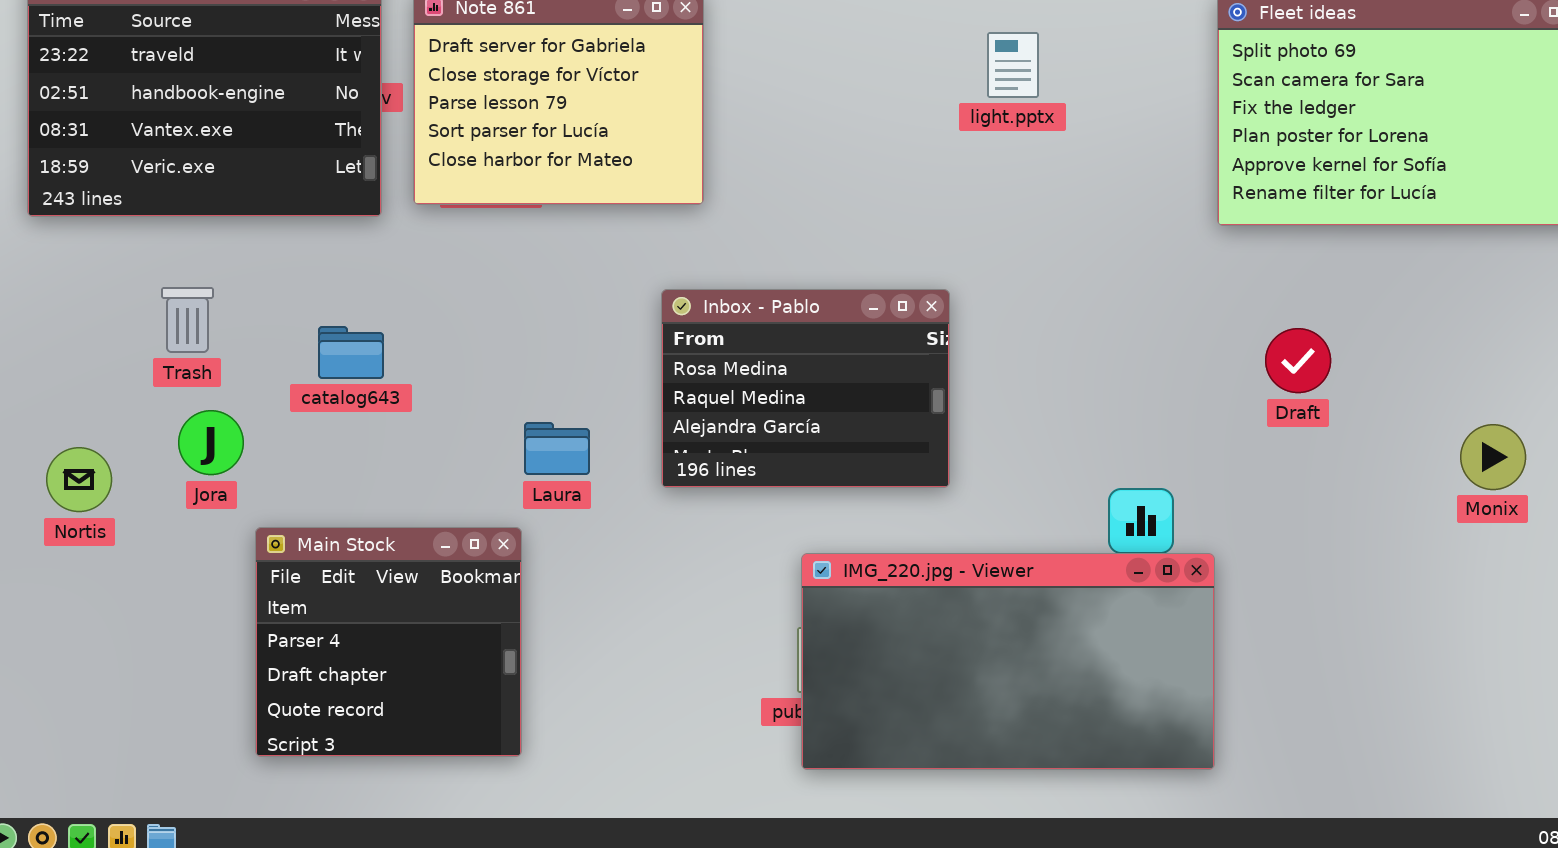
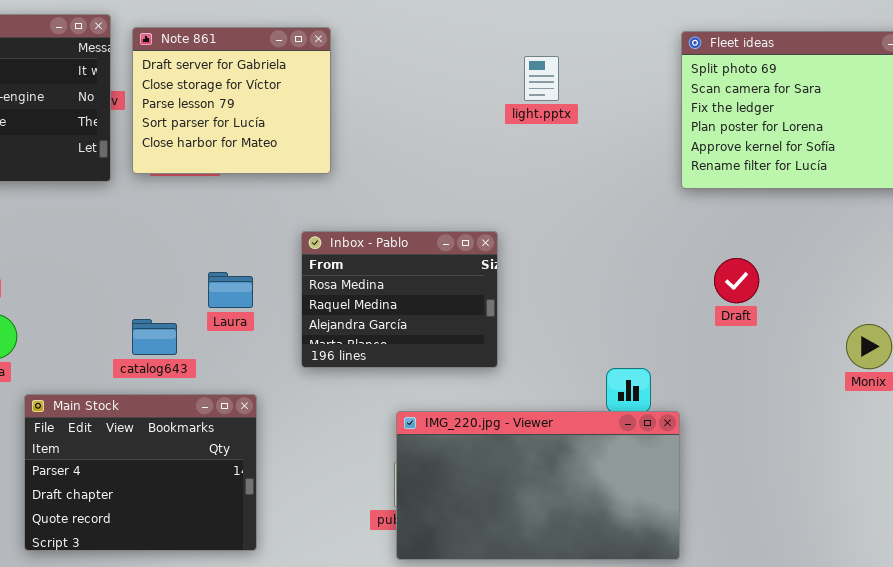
catalog643: [318,326,384,379] -> [132,319,177,355], moved
Laura: [524,422,590,475] -> [208,272,253,308], moved
Main Stock: [255,527,522,757] -> [24,394,257,551], resized

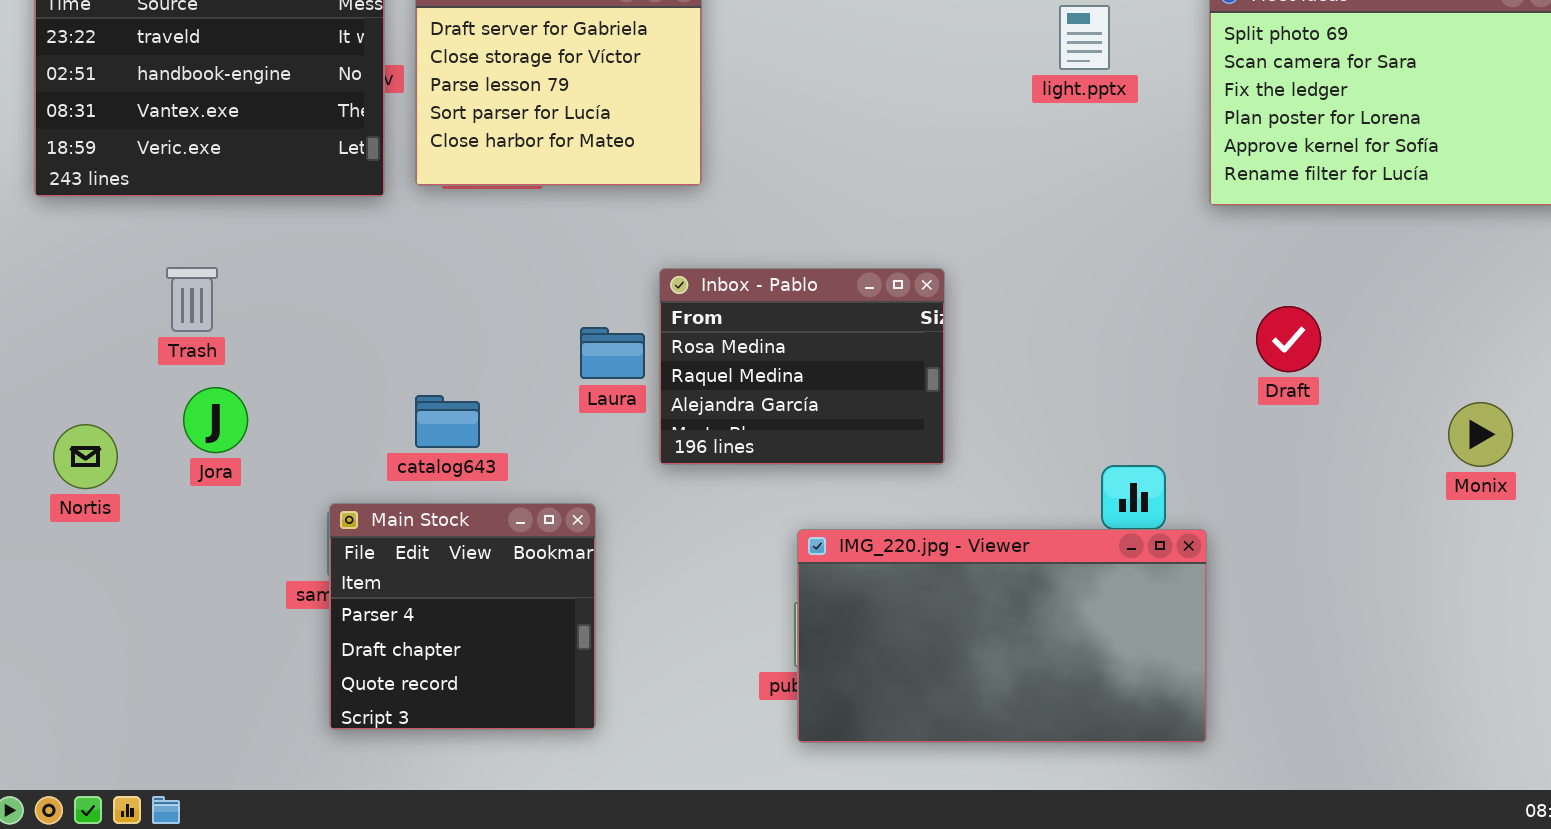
light.pptx: [524,56,559,101] -> [1059,5,1110,70], moved
Laura: [208,272,253,308] -> [580,327,645,379], moved
Main Stock: [24,394,257,551] -> [329,503,596,730], resized

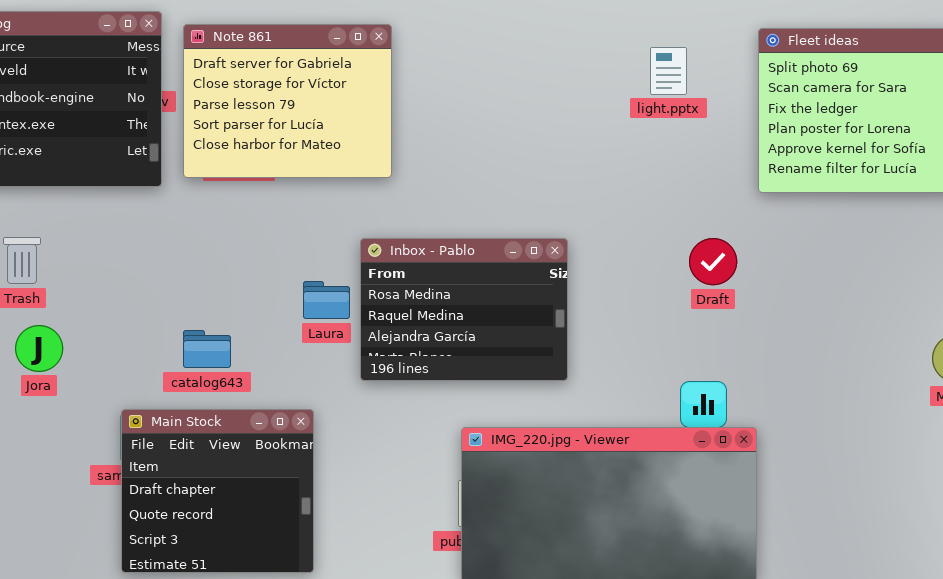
Draft: [1256,306,1321,372] -> [689,238,737,285], moved
Main Stock: [329,503,596,730] -> [121,409,314,573], scrolled down 1 row

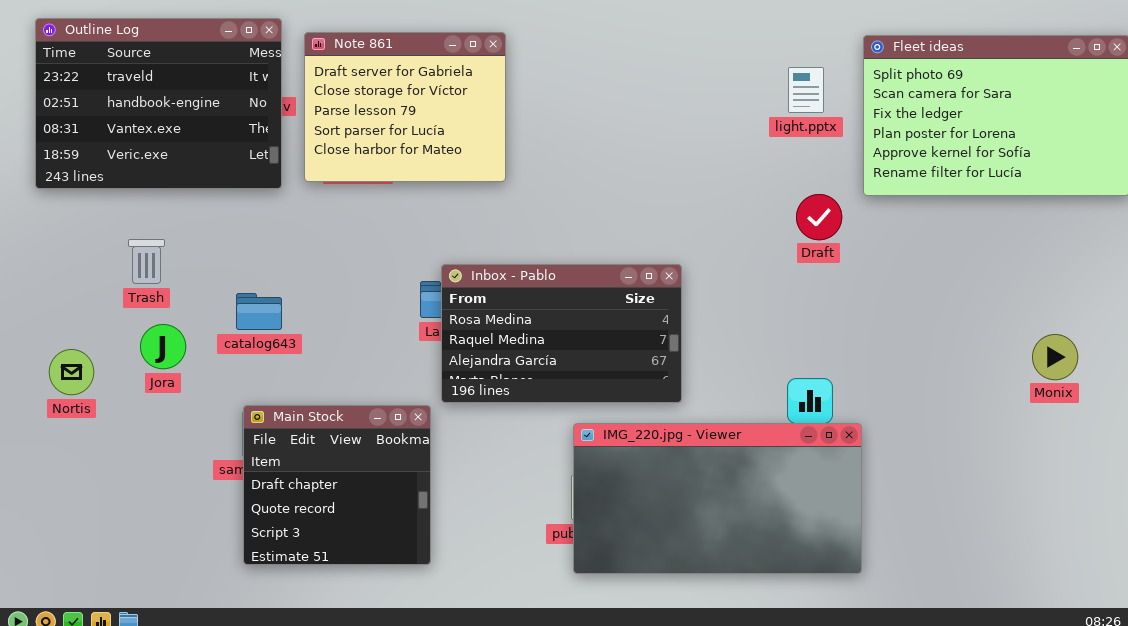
light.pptx: [650,47,687,95] -> [788,67,824,113], moved
Inbox - Pablo: [360,238,568,381] -> [441,264,682,403], moved, resized
Draft: [689,238,737,285] -> [796,194,842,240], moved
catalog643: [183,330,231,368] -> [236,293,282,330], moved

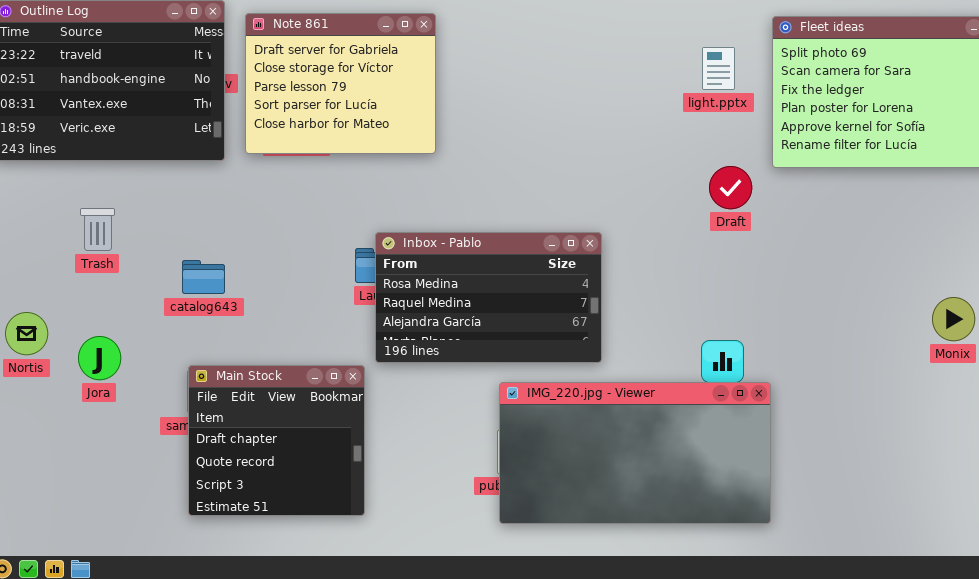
Jora: [140,324,186,369] -> [78,336,121,380], moved

